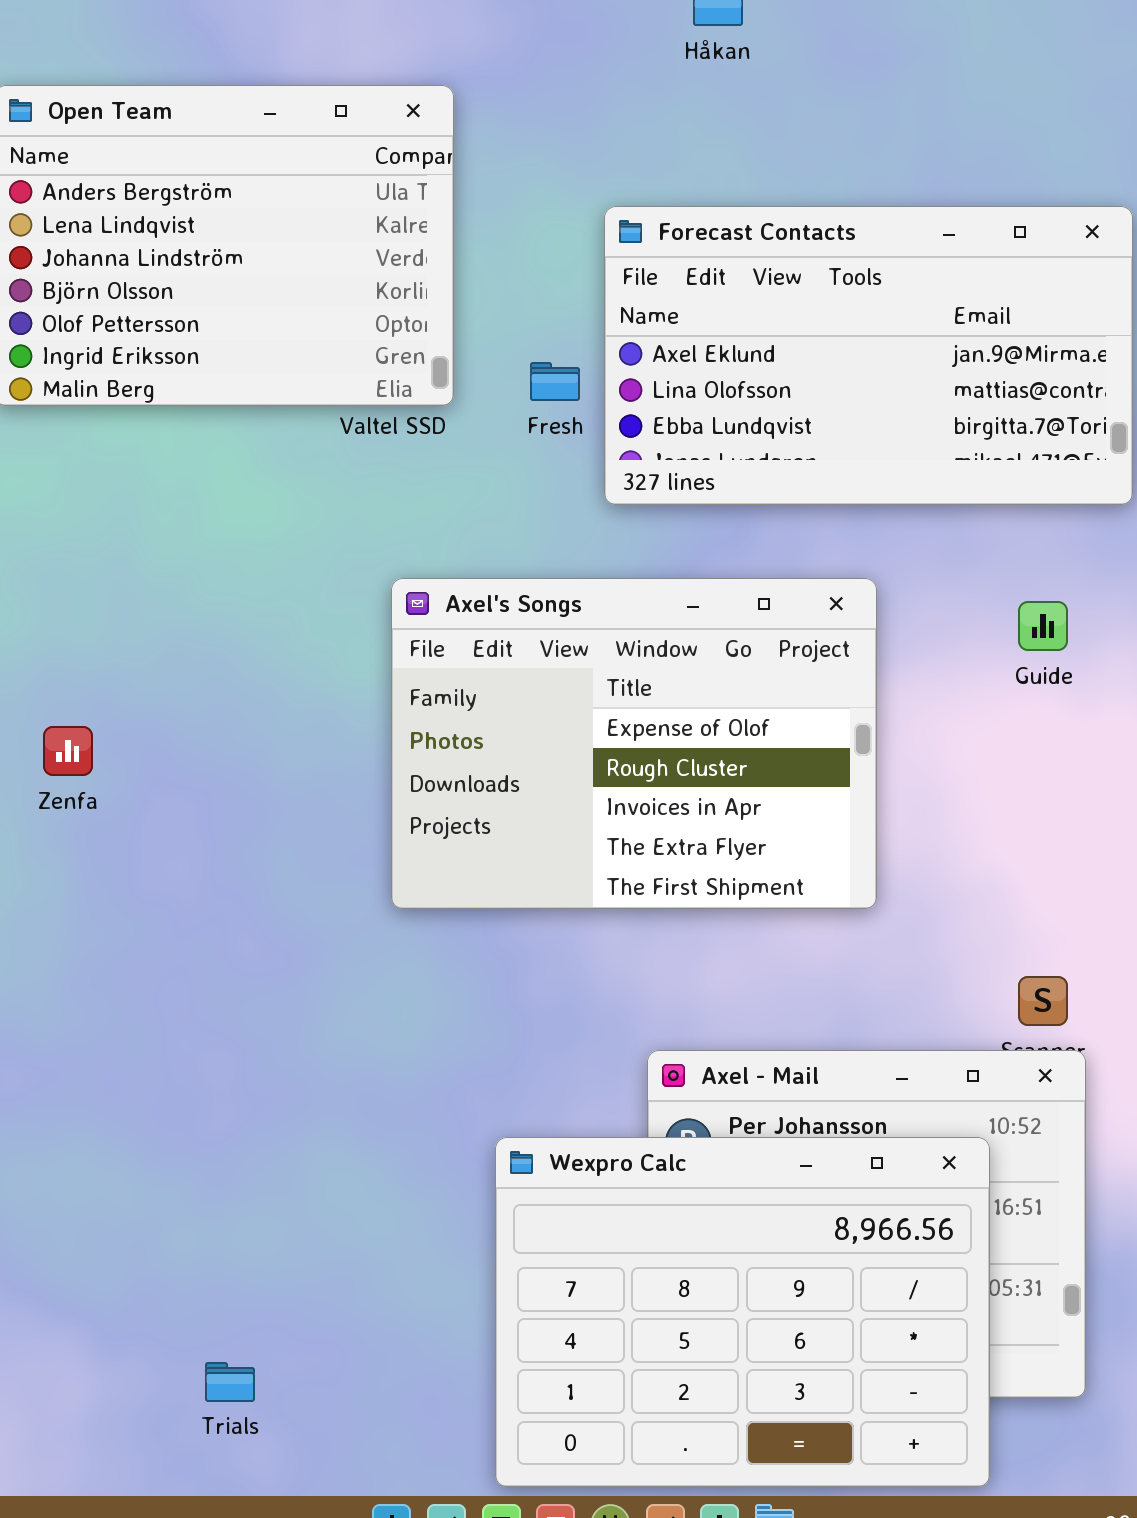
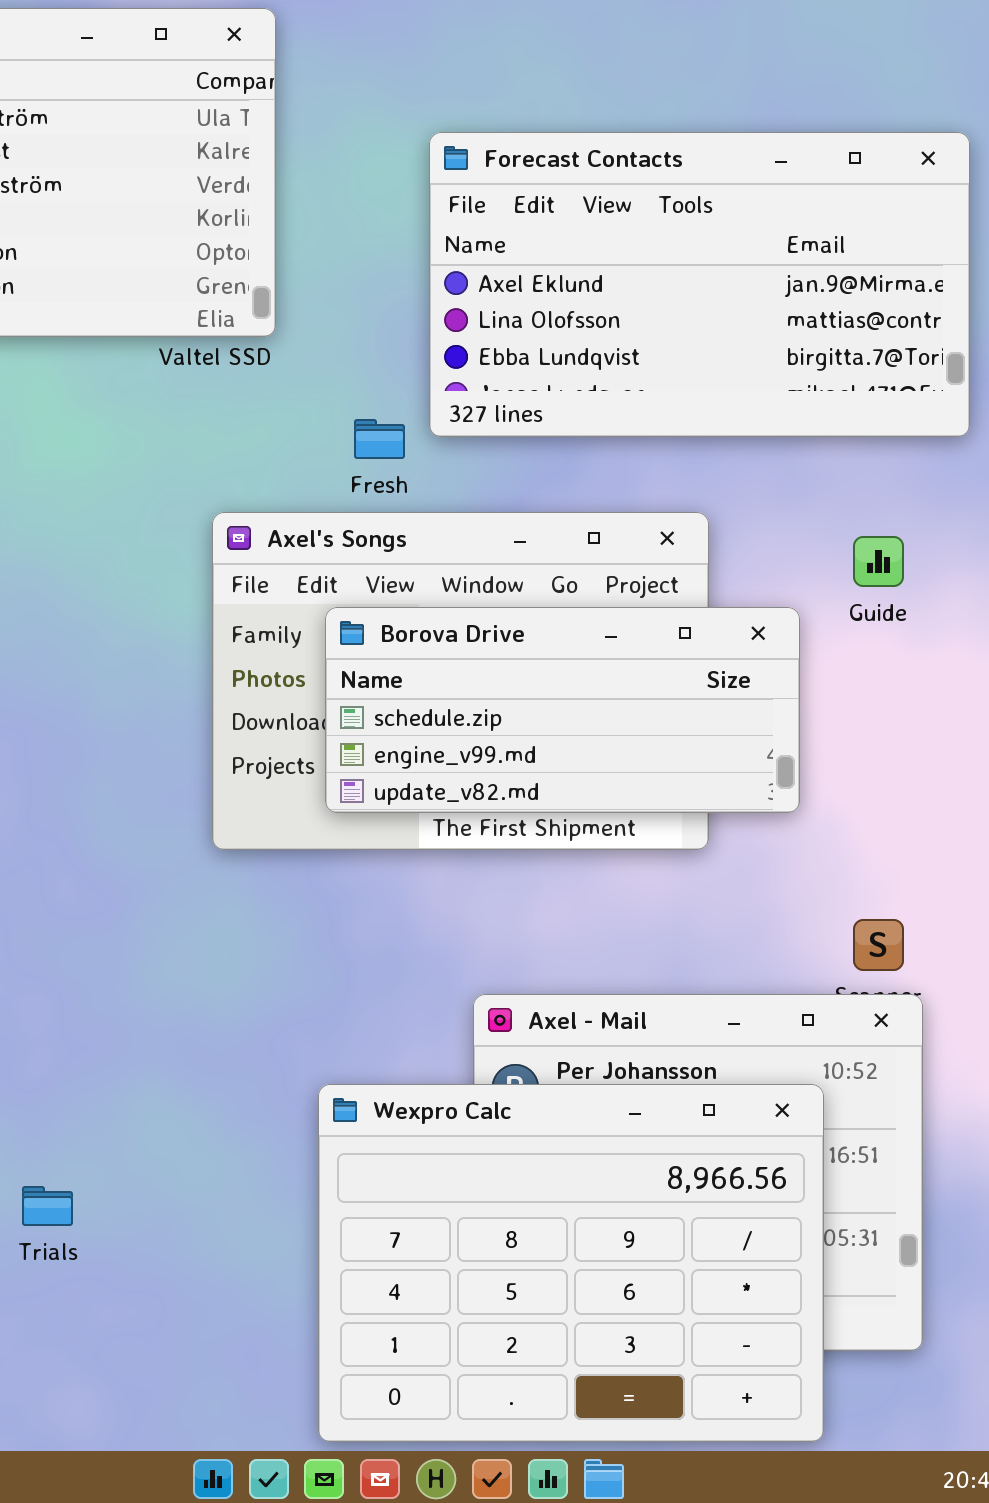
Fresh: [530,362,580,401] -> [354,419,405,459], moved
Borova Drive: none -> [325,607,800,813], opened
Trials: [205,1362,255,1402] -> [22,1186,73,1226], moved

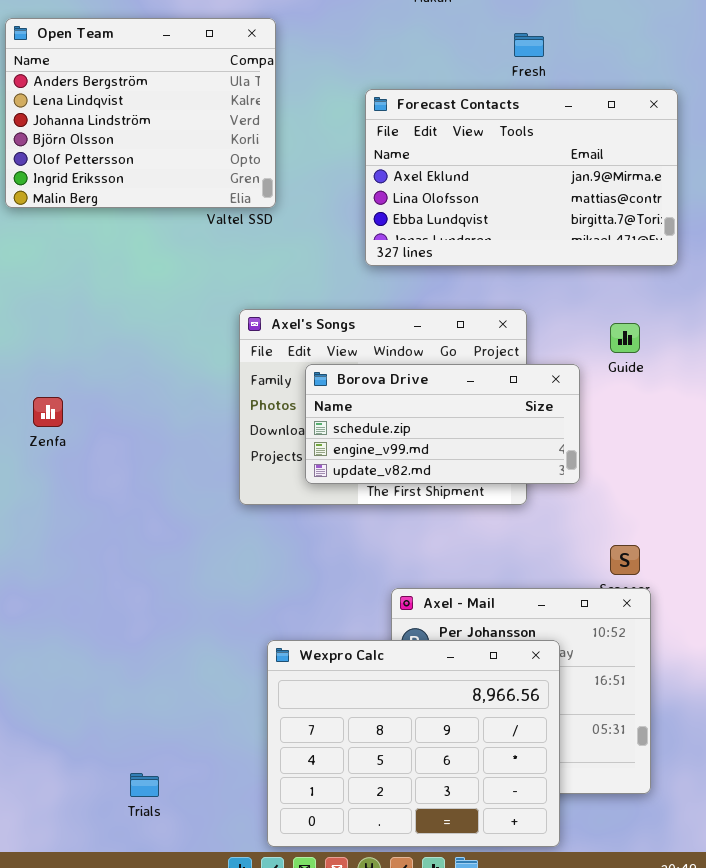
Fresh: [354,419,405,459] -> [514,33,544,57], moved
Wexpro Calc: [318,1084,824,1442] -> [267,640,560,847], moved
Trials: [22,1186,73,1226] -> [130,773,159,797], moved

